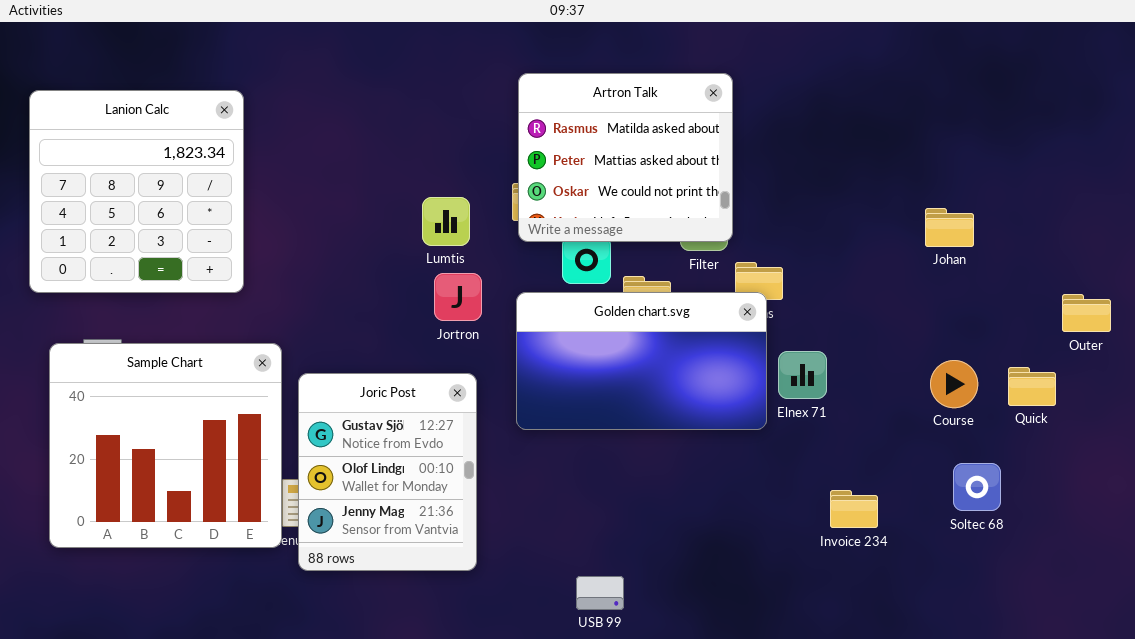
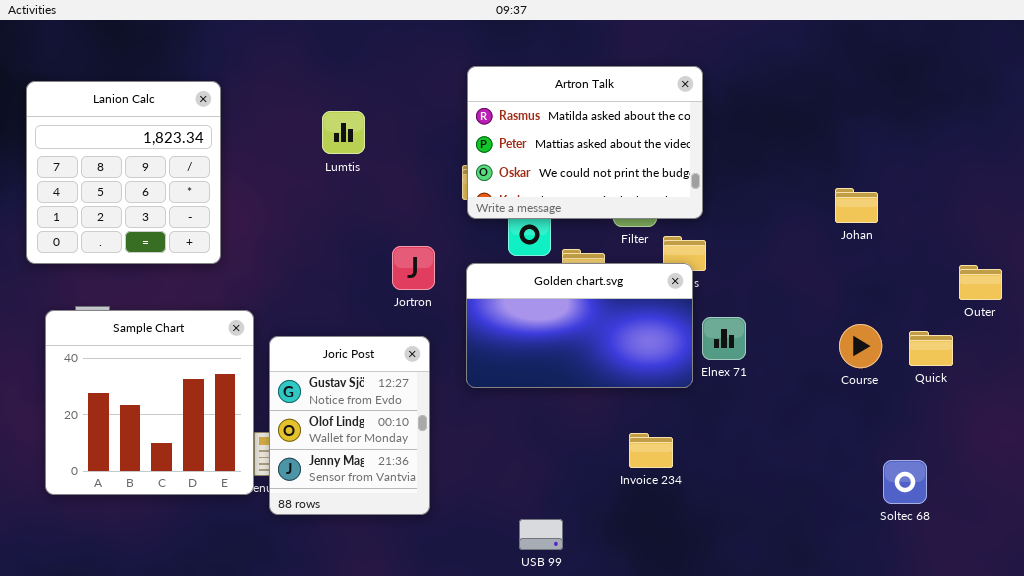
Artron Talk: [518,73,733,242] -> [467,66,703,219], resized
Lumtis: [422,197,470,246] -> [322,111,365,154], moved
Soltec 68: [953,463,1001,511] -> [883,460,927,504], moved
Invoice 234: [830,490,878,528] -> [629,433,673,468], moved

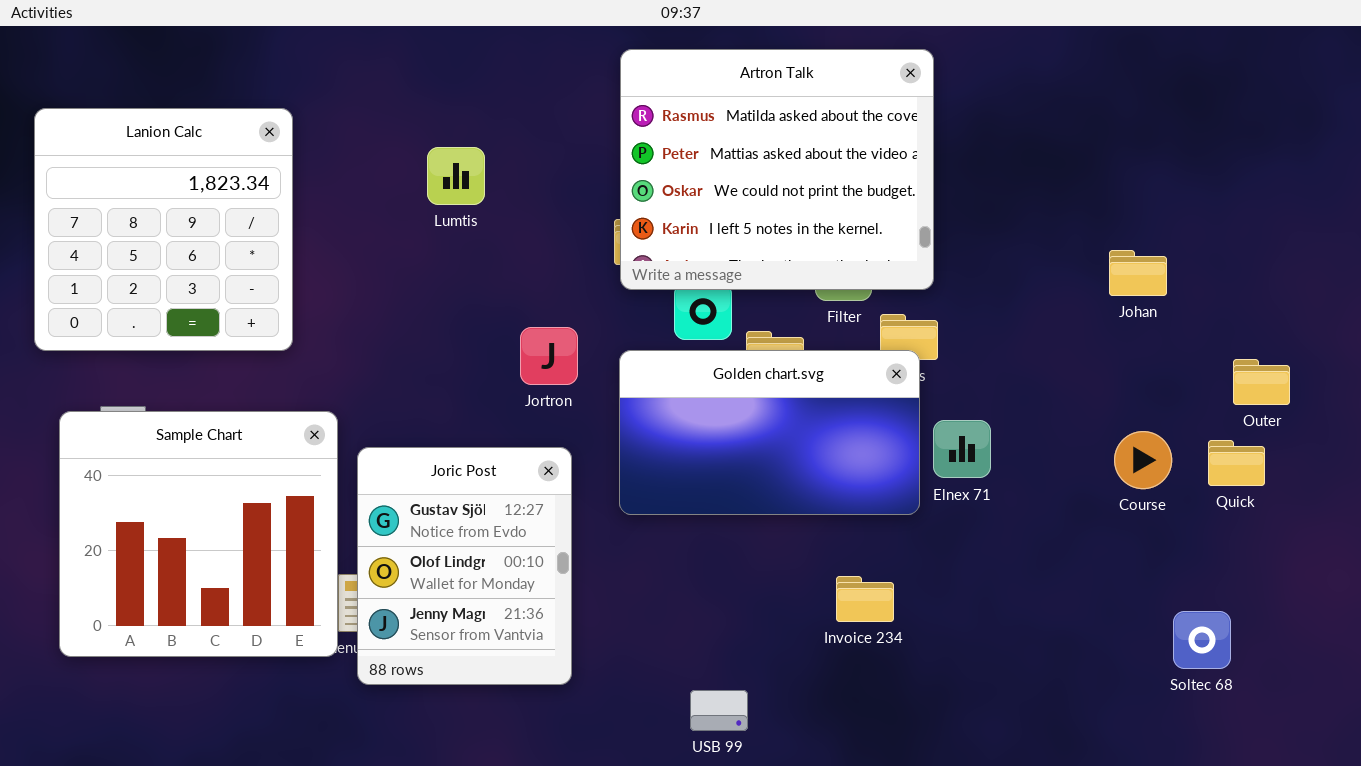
Artron Talk: [467,66,703,219] -> [620,49,934,290], resized
Outer: [959,265,1002,300] -> [1233,359,1290,405], moved

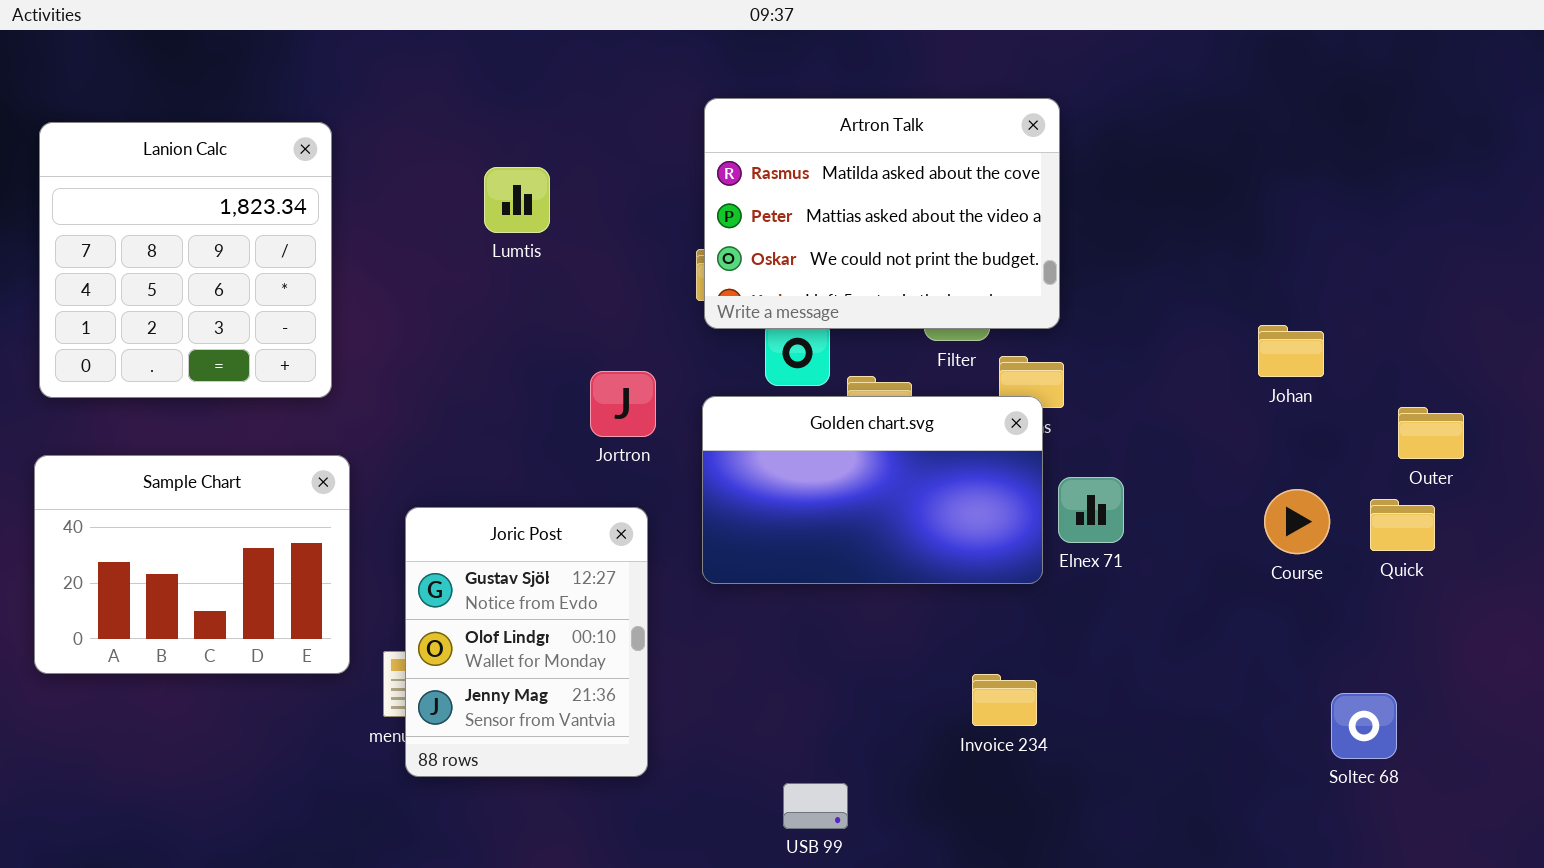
Artron Talk: [620,49,934,290] -> [704,98,1060,329], resized
Johan: [1109,250,1167,296] -> [1258,325,1324,377], moved
Sample Chart: [59,411,338,657] -> [34,455,350,674], moved, resized
Invoice 234: [836,576,894,622] -> [972,674,1037,726], moved

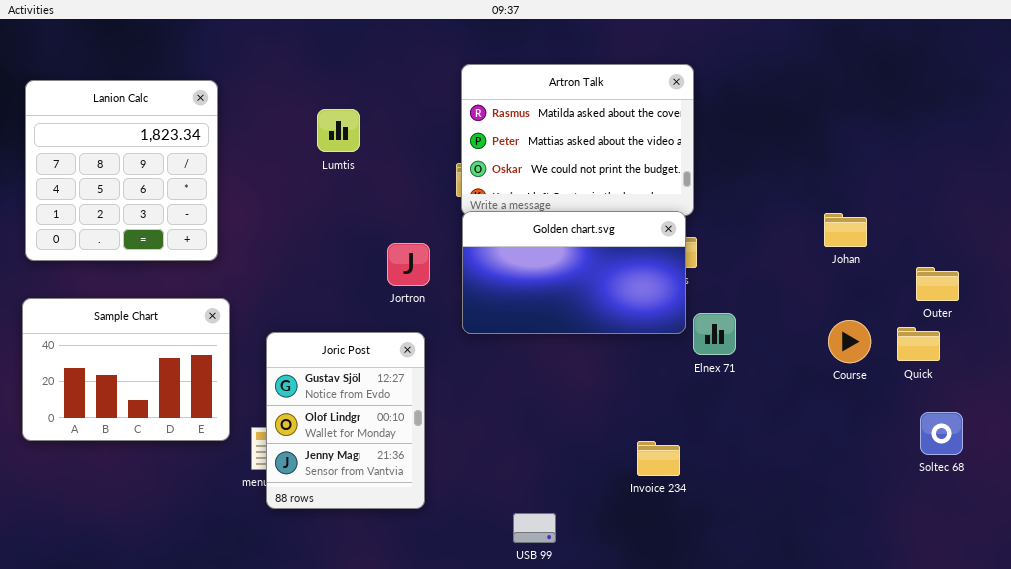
Golden chart.svg: [702,396,1043,584] -> [462,211,686,334], moved
Soltec 68: [1331,693,1397,759] -> [920,412,963,455], moved

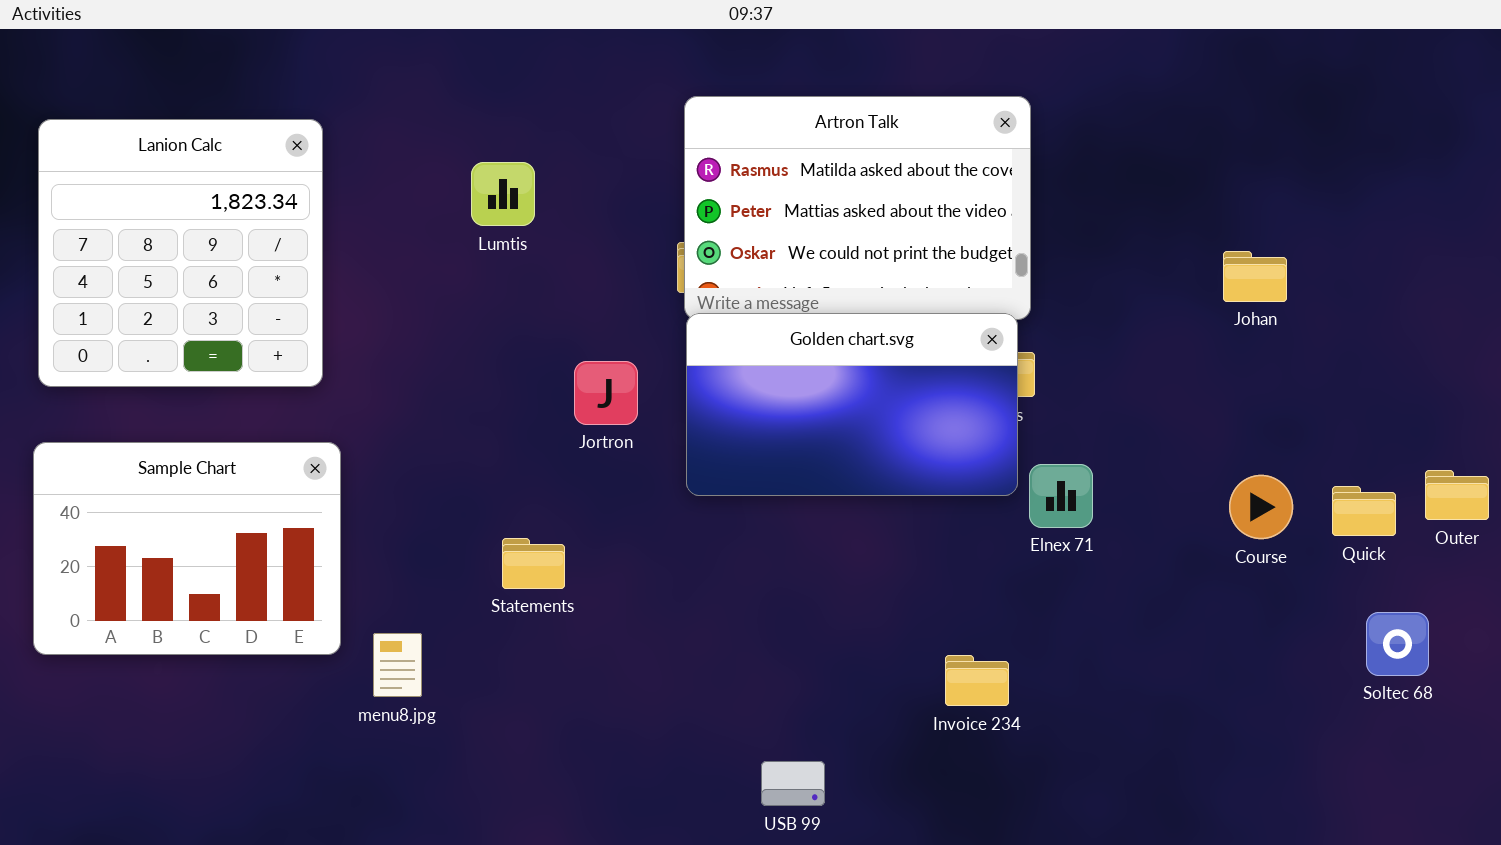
Johan: [824,213,867,247] -> [1223,251,1287,302], moved
Outer: [916,267,959,301] -> [1425,470,1489,520], moved
Joric Post: [266,332,425,509] -> none, closed

